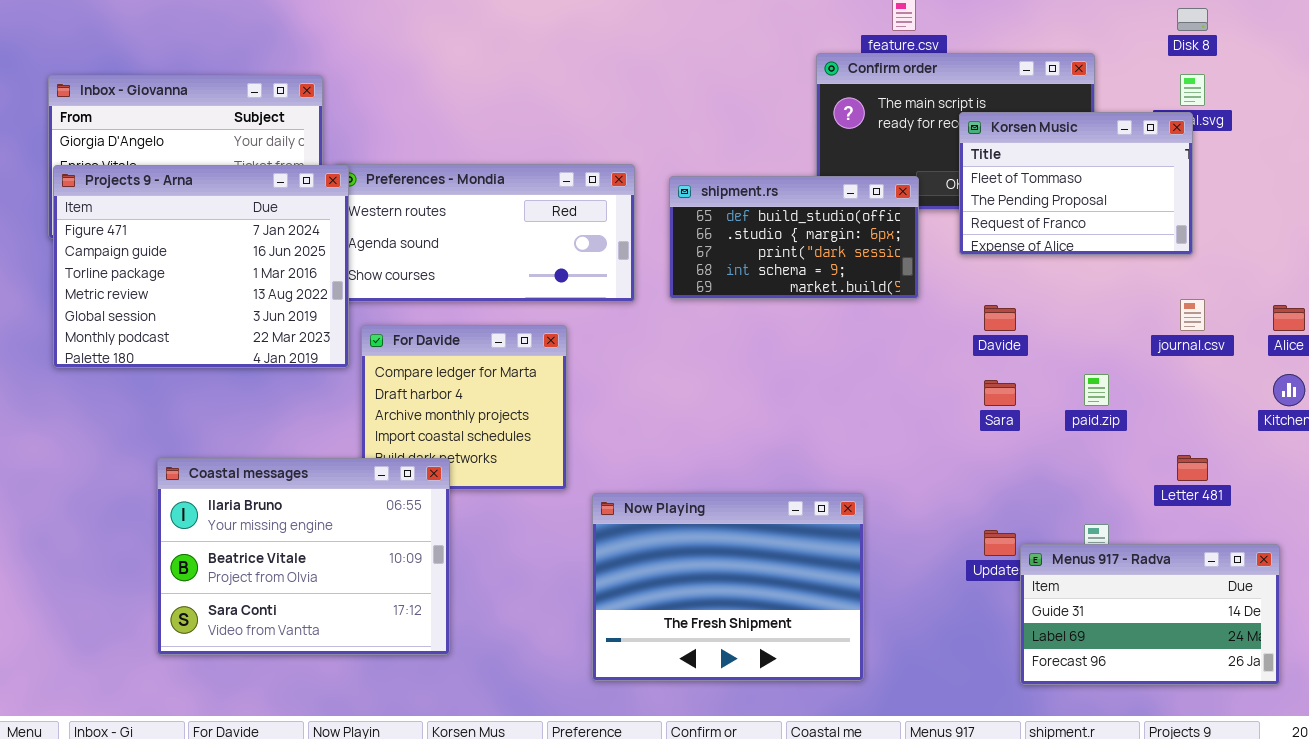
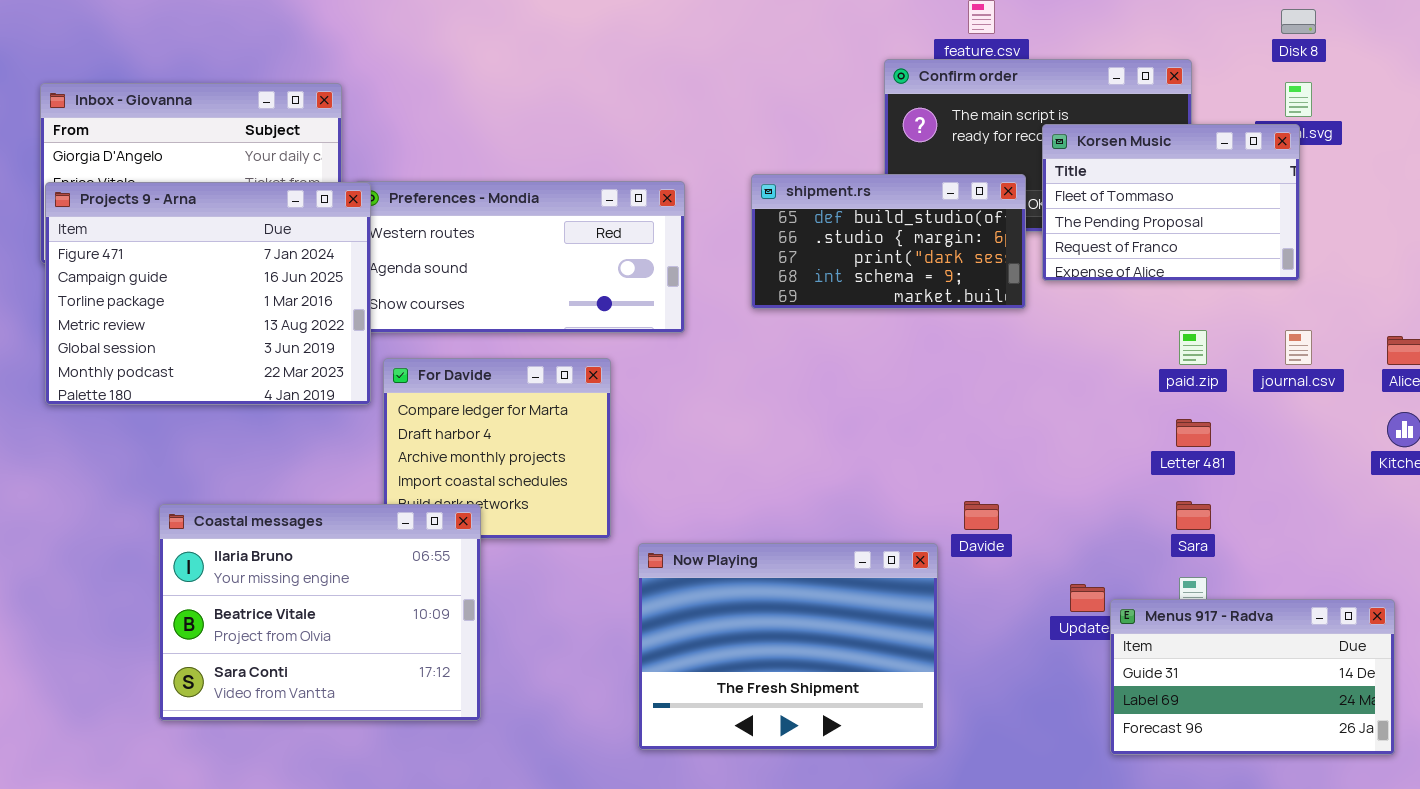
shipment.rs: [669,176,919,299] -> [751,174,1026,309], moved
Davide: [984,305,1016,331] -> [964,501,999,530], moved
paid.zip: [1084,374,1109,406] -> [1179,330,1207,365], moved
Sara: [984,380,1016,406] -> [1176,501,1211,530], moved
Letter 481: [1177,455,1208,481] -> [1176,419,1211,447], moved

